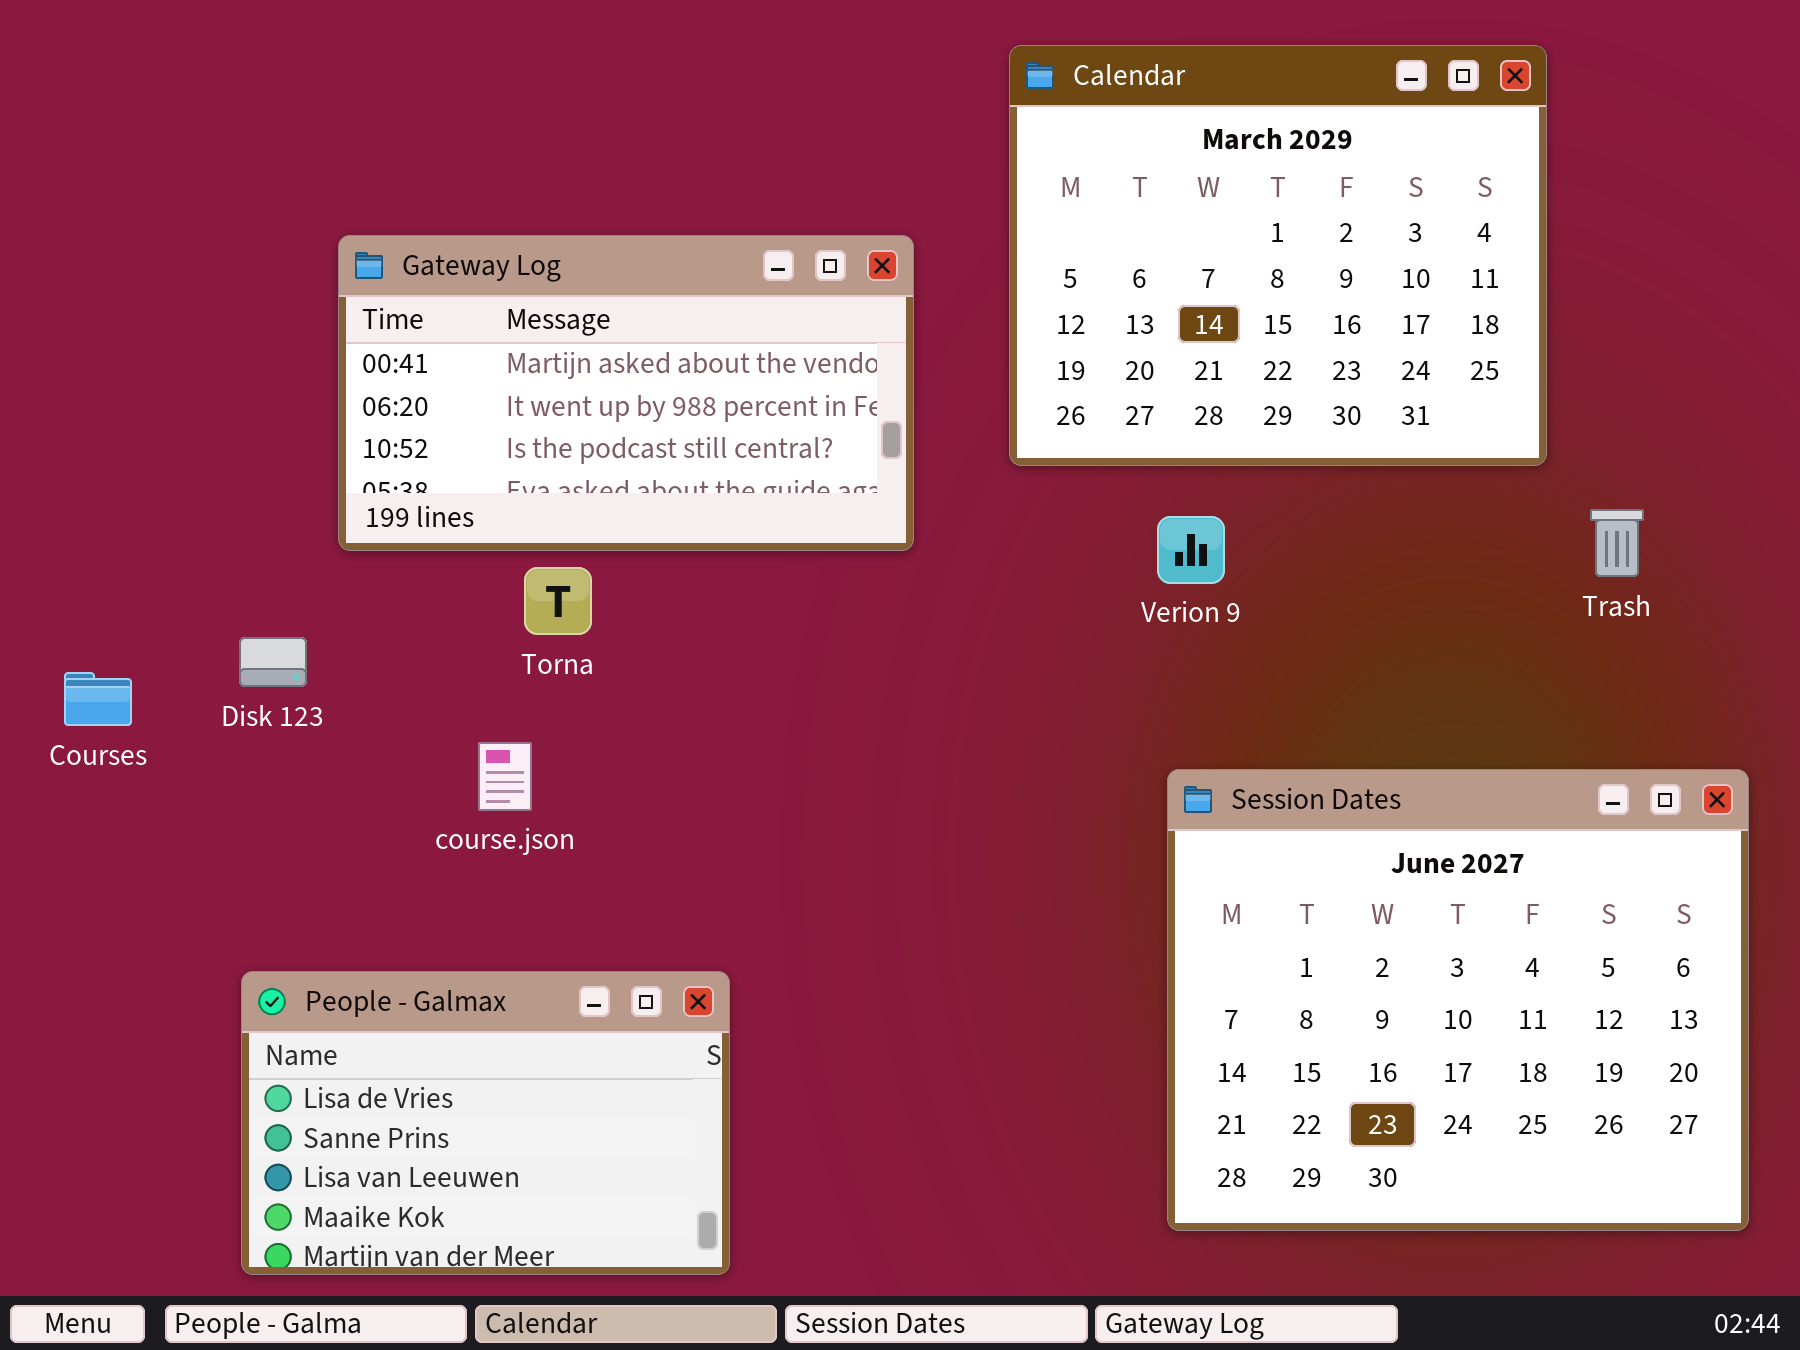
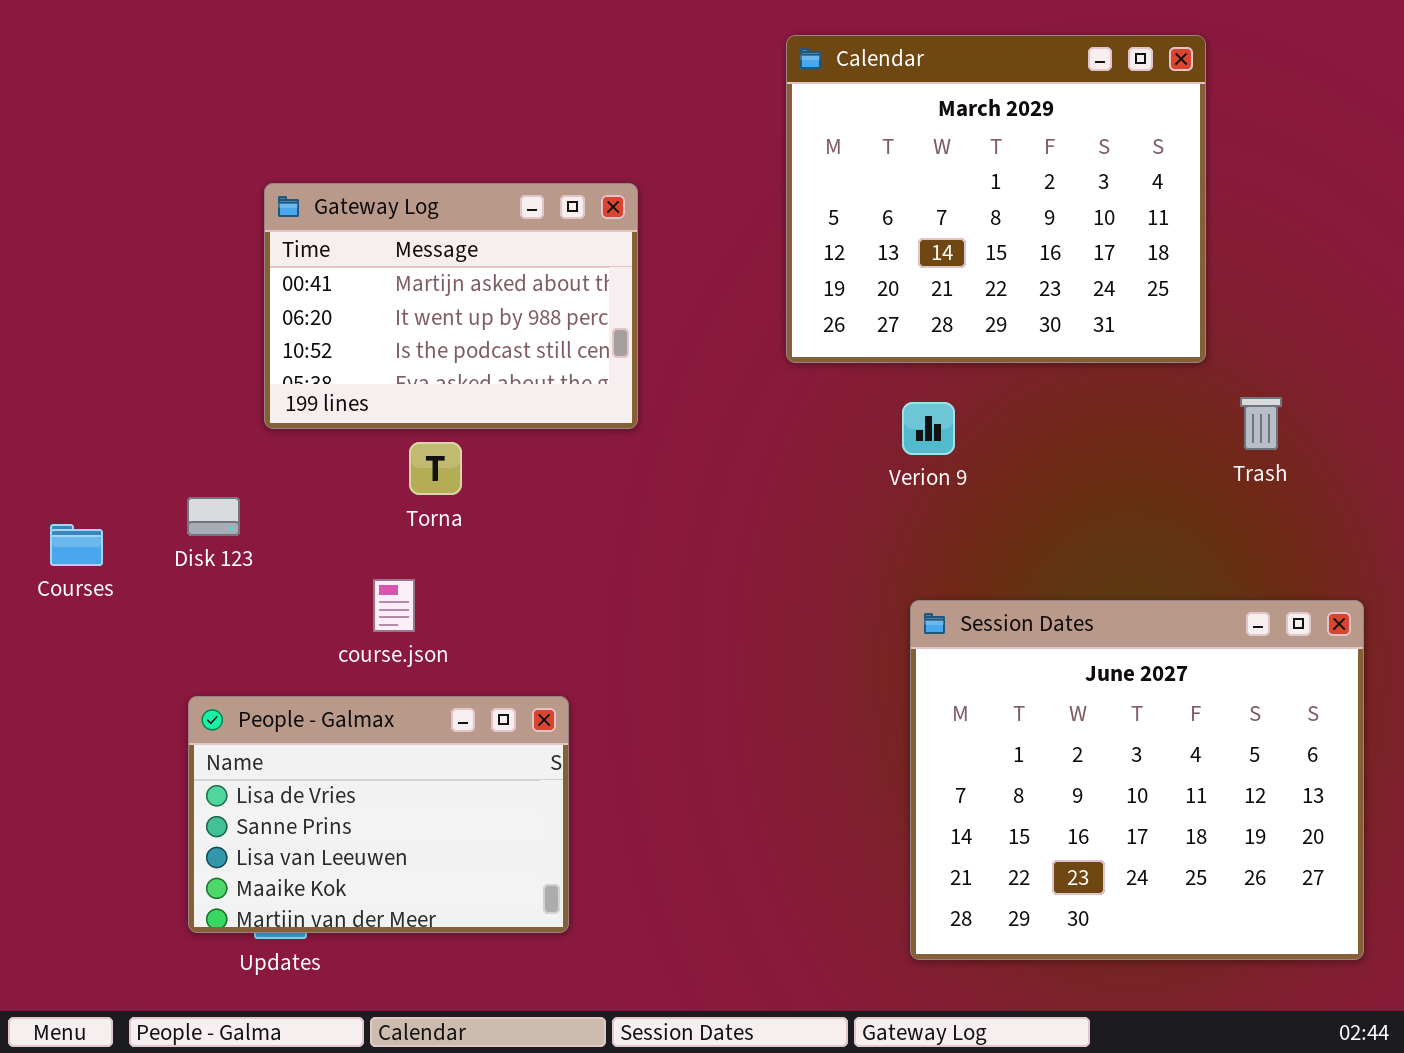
Gateway Log: [338,235,914,551] -> [264,183,638,429], resized
People - Galmax: [241,971,730,1275] -> [188,696,569,933], moved

